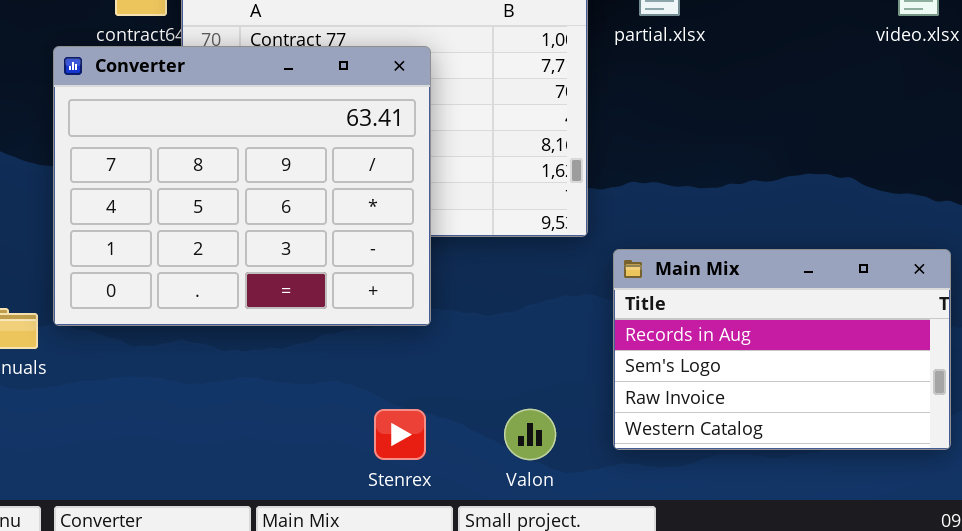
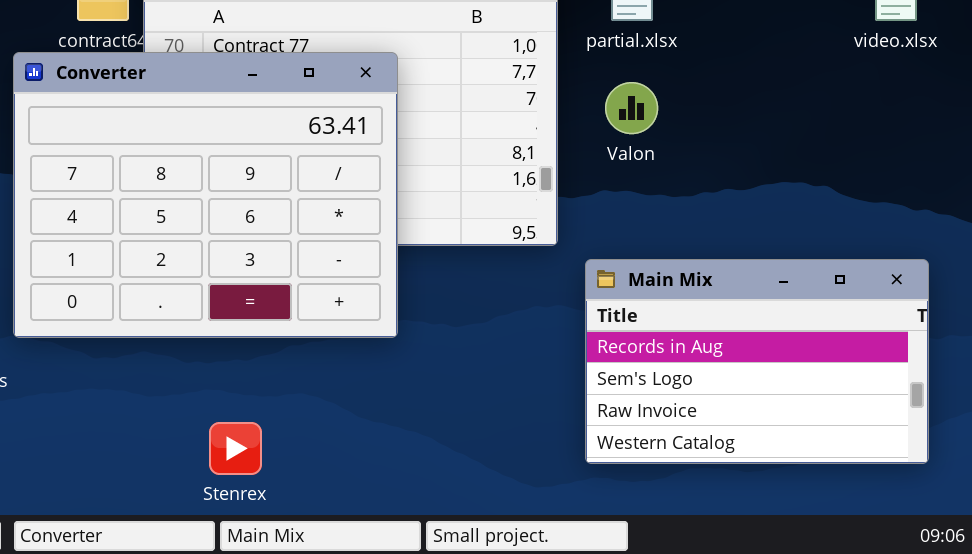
Stenrex: [374,409,426,460] -> [209,422,262,475], moved
Valon: [504,409,556,460] -> [605,82,658,134], moved

